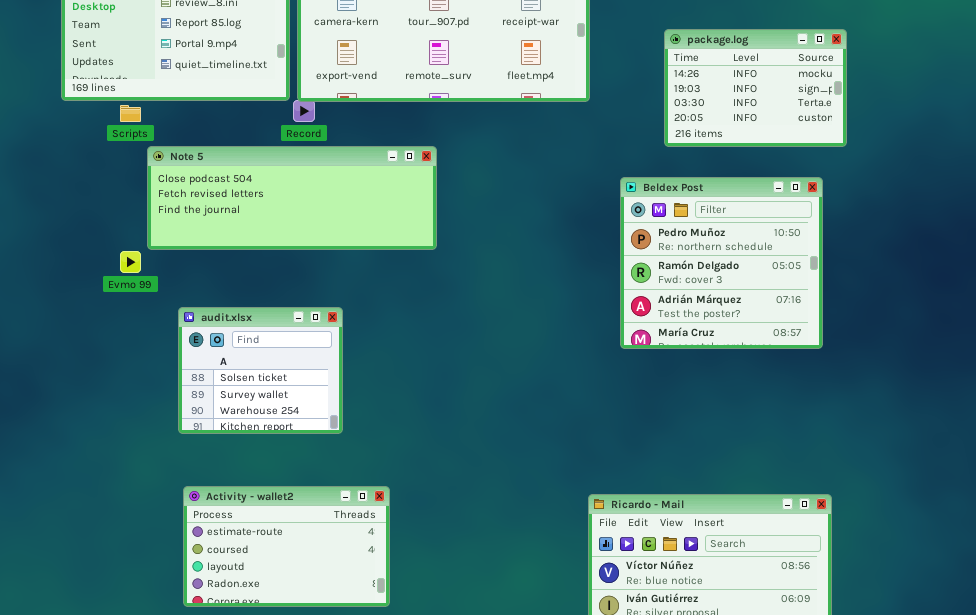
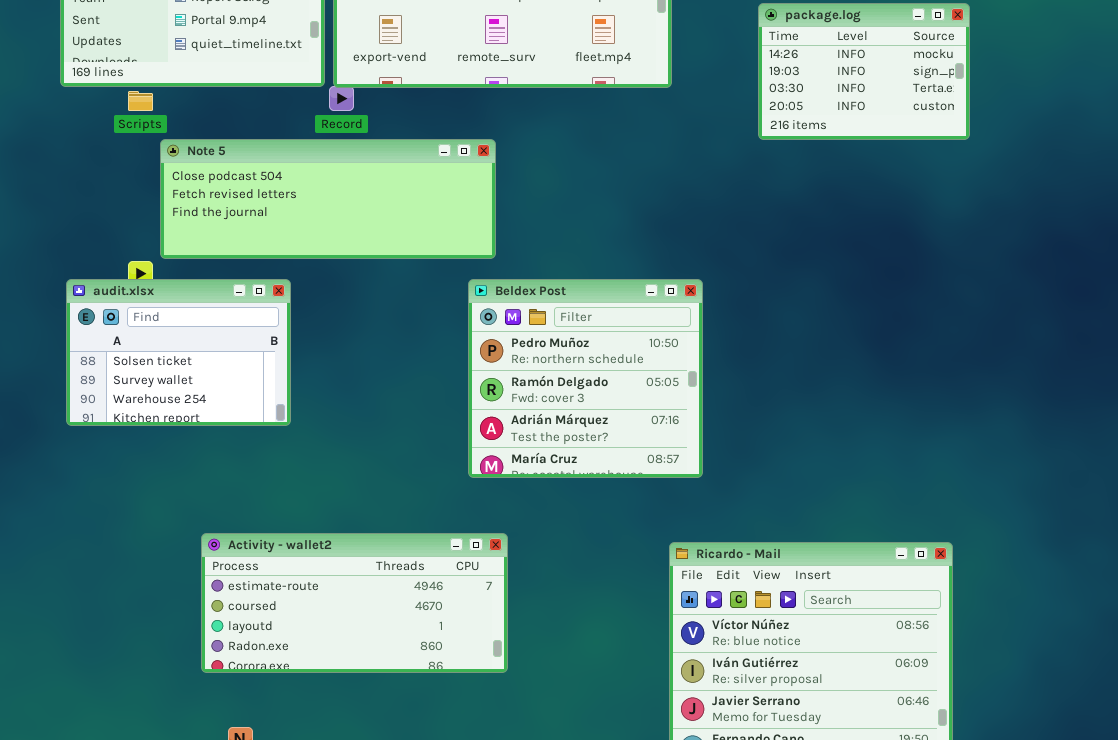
Beldex Post: [620,177,823,349] -> [468,279,703,478], moved
audit.xlsx: [178,307,343,434] -> [66,279,291,426], moved, resized
Activity - wallet2: [183,486,390,607] -> [201,533,508,673], resized

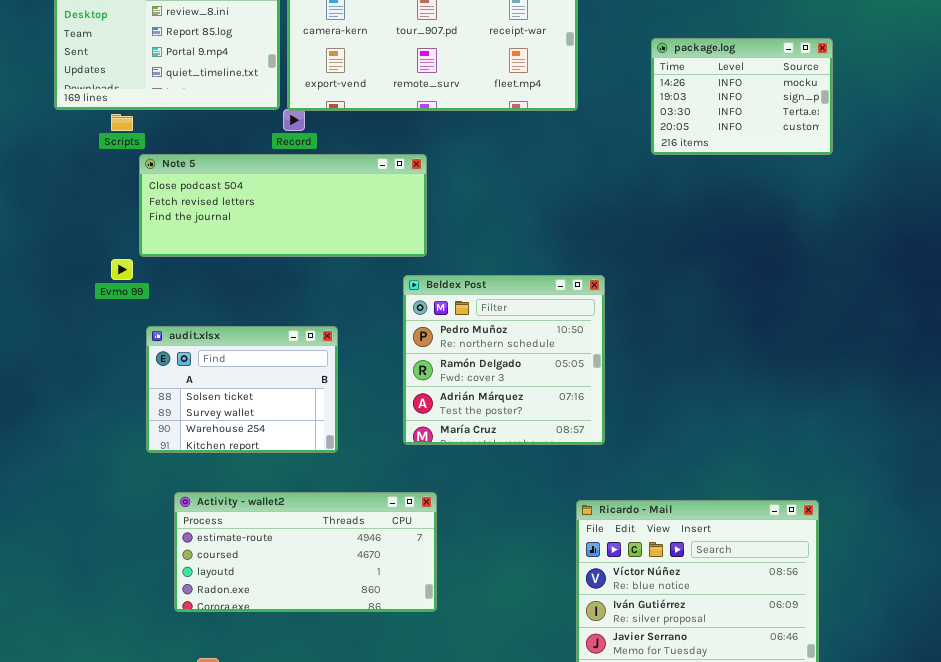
audit.xlsx: [66,279,291,426] -> [146,326,338,453], moved

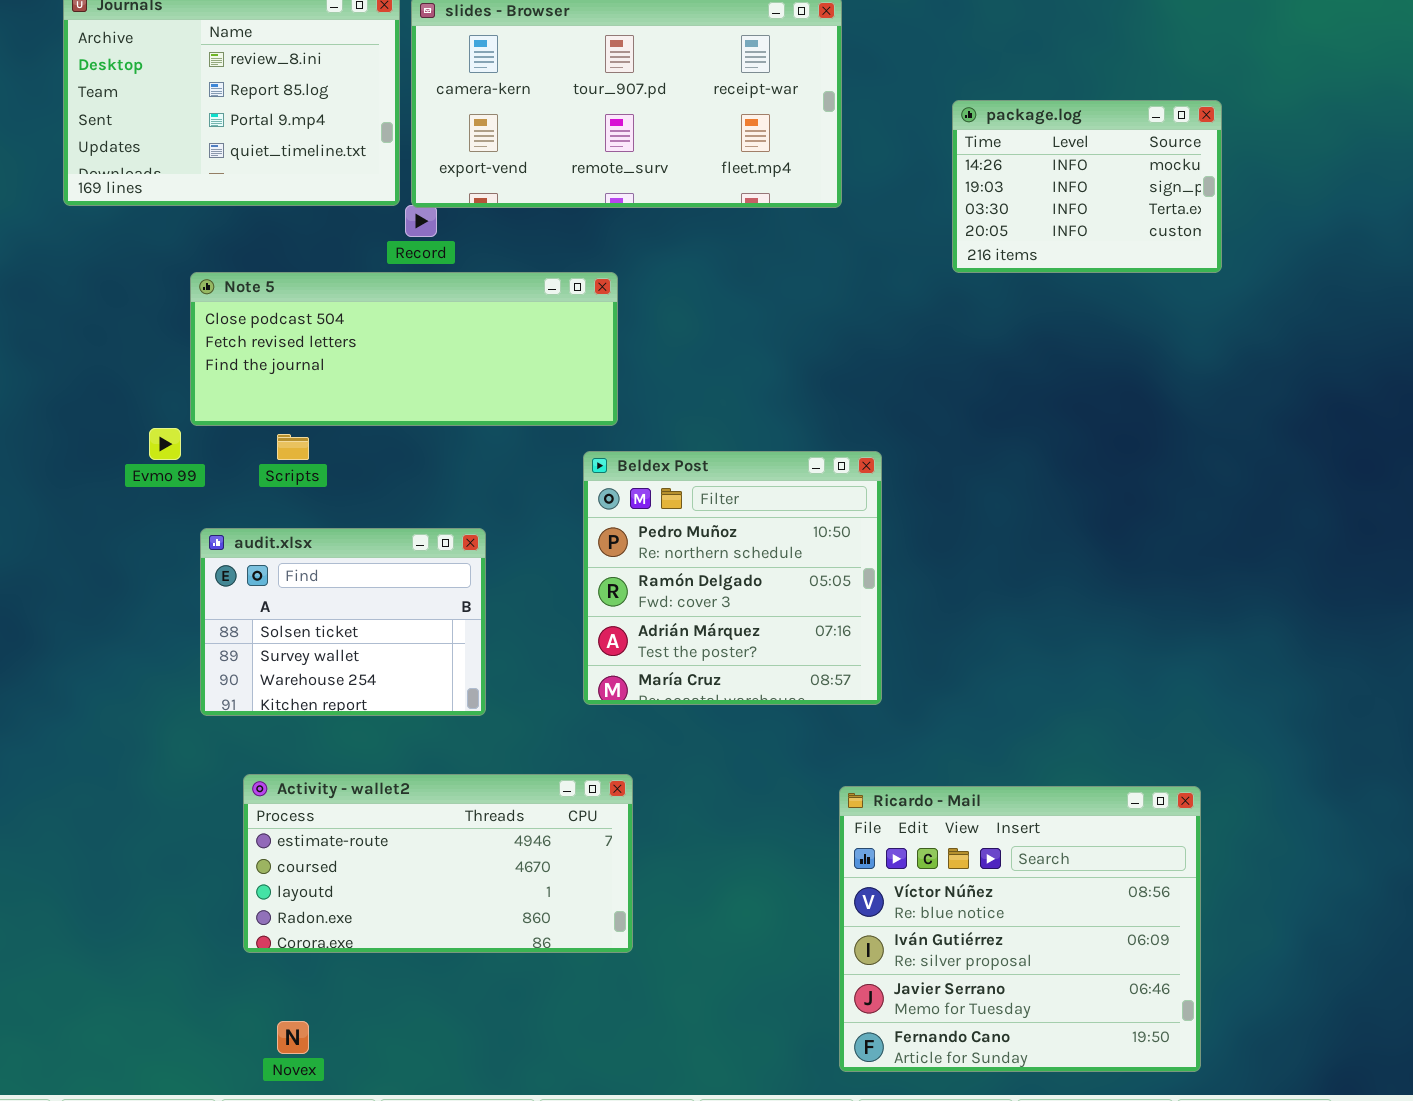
Scripts: [111,114,133,131] -> [277,434,309,460], moved

